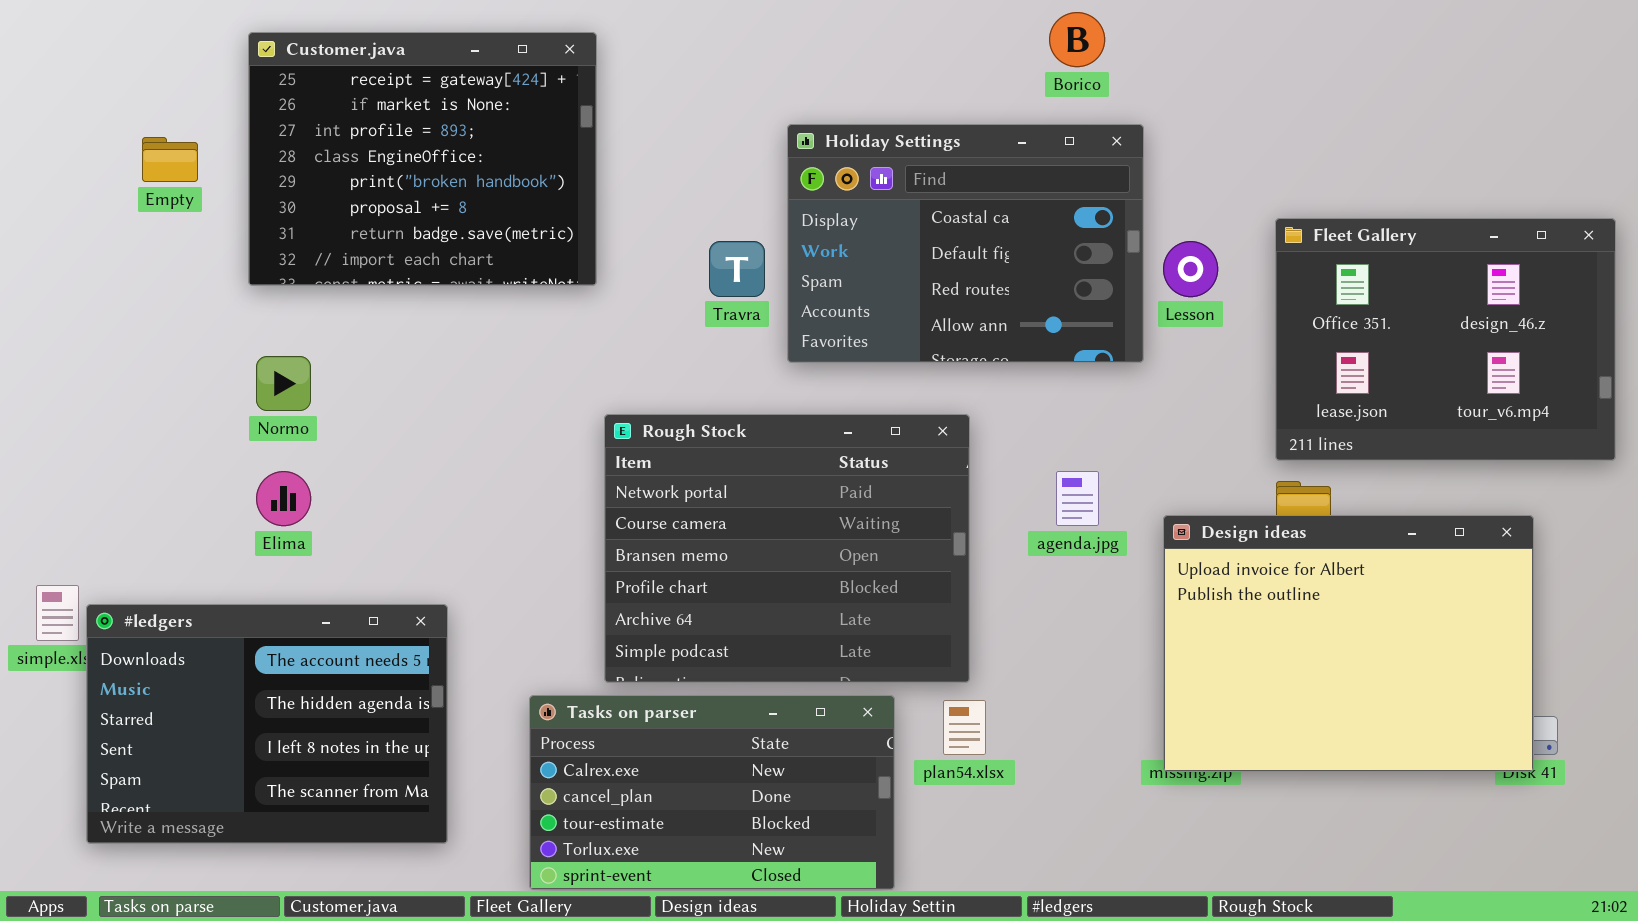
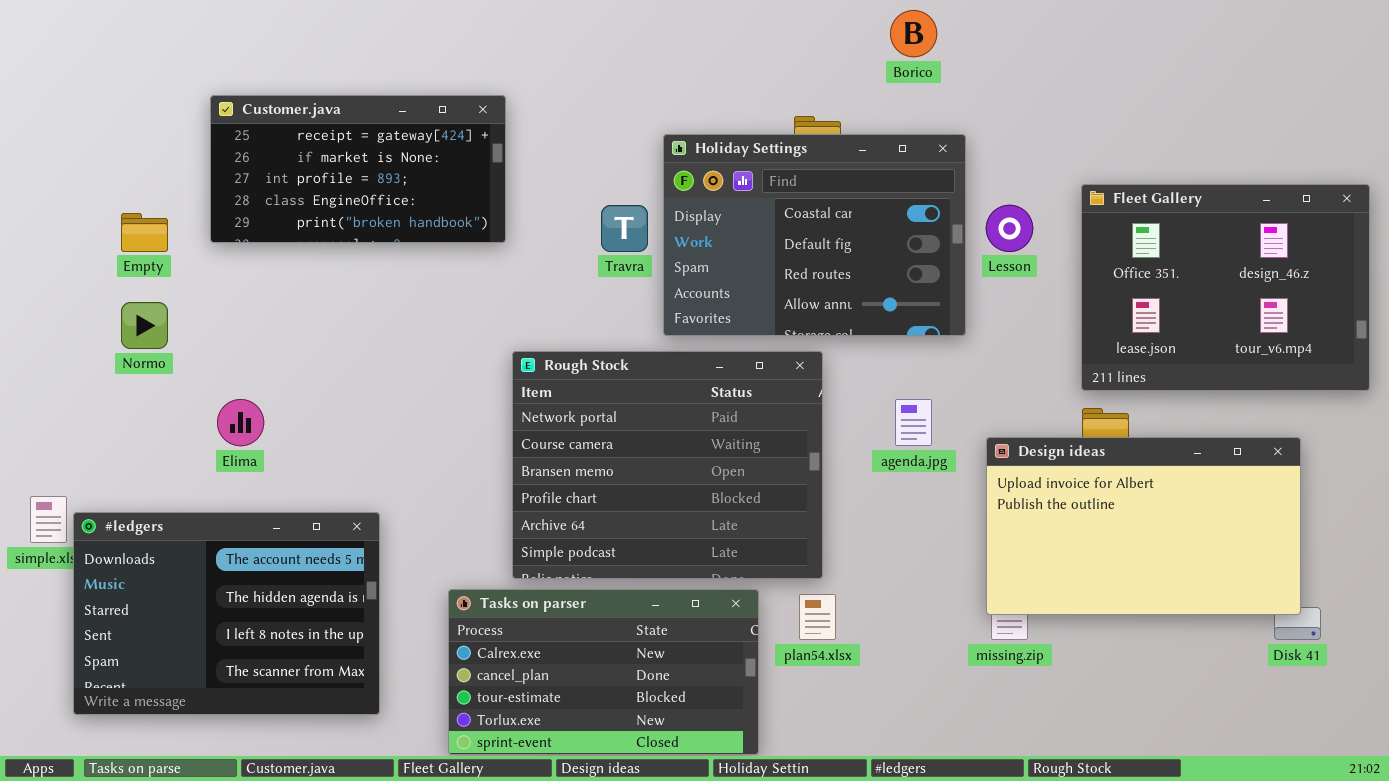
Customer.java: [248,32,597,286] -> [210,95,506,243], resized
Holiday Settings: [787,124,1144,363] -> [663,134,966,336], moved
Empty: [142,137,198,182] -> [121,213,168,252], moved
Normo: [256,356,311,411] -> [121,302,168,349], moved
Design ideas: [1163,515,1534,772] -> [986,437,1301,615], resized

